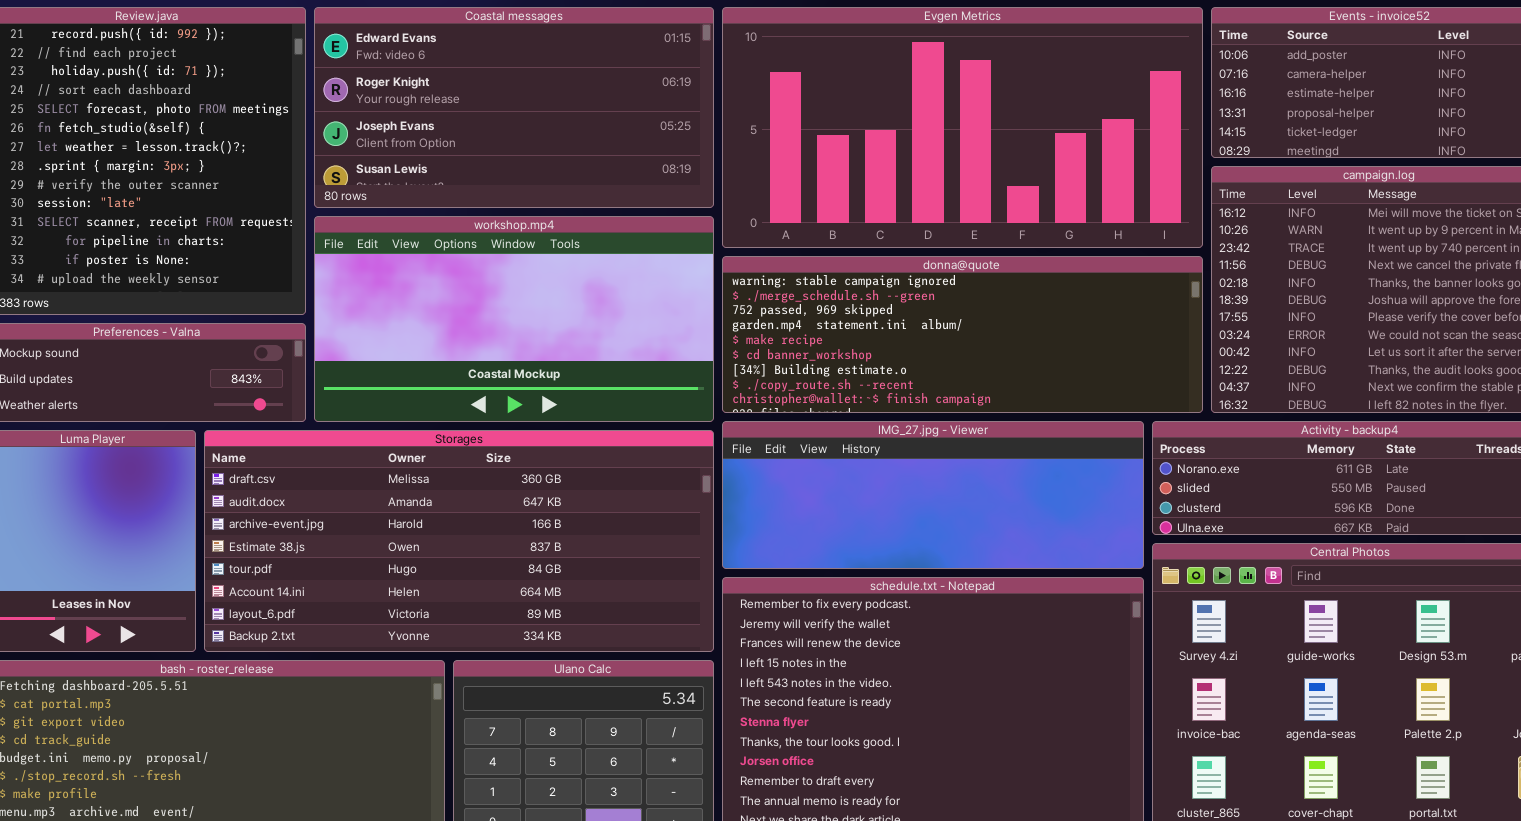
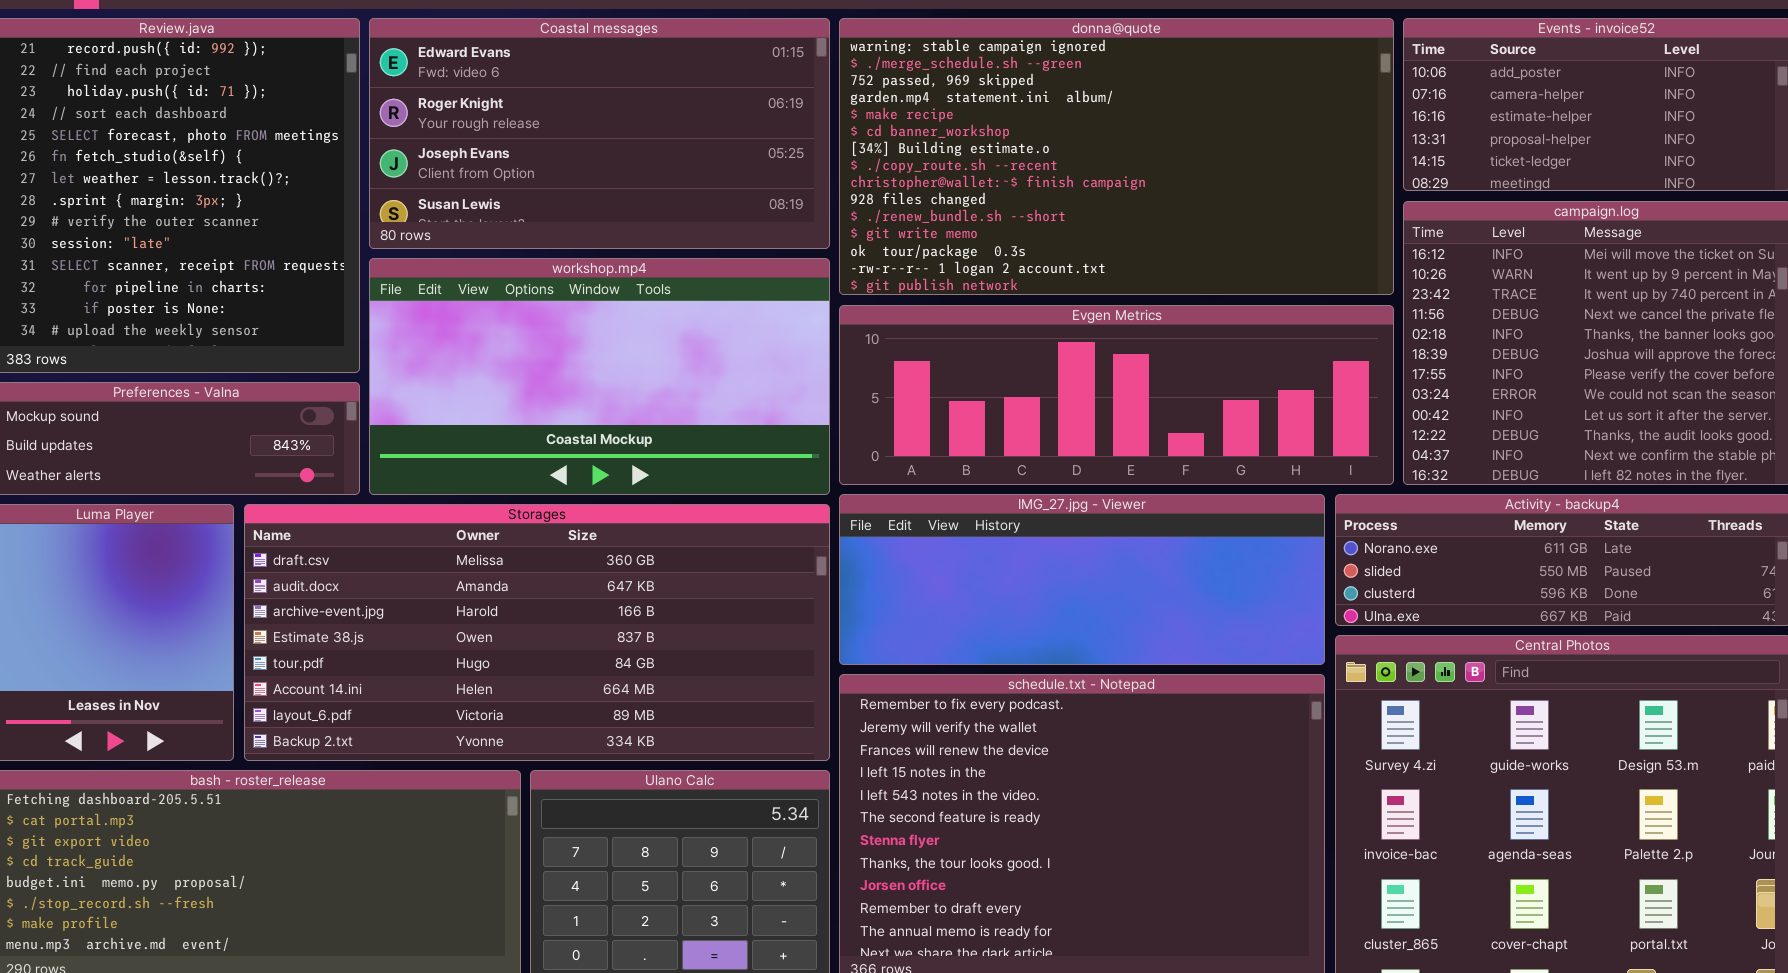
Evgen Metrics: [722,7,1203,248] -> [839,305,1394,485], moved, resized
donna@quote: [722,256,1203,413] -> [839,18,1394,295], moved, resized

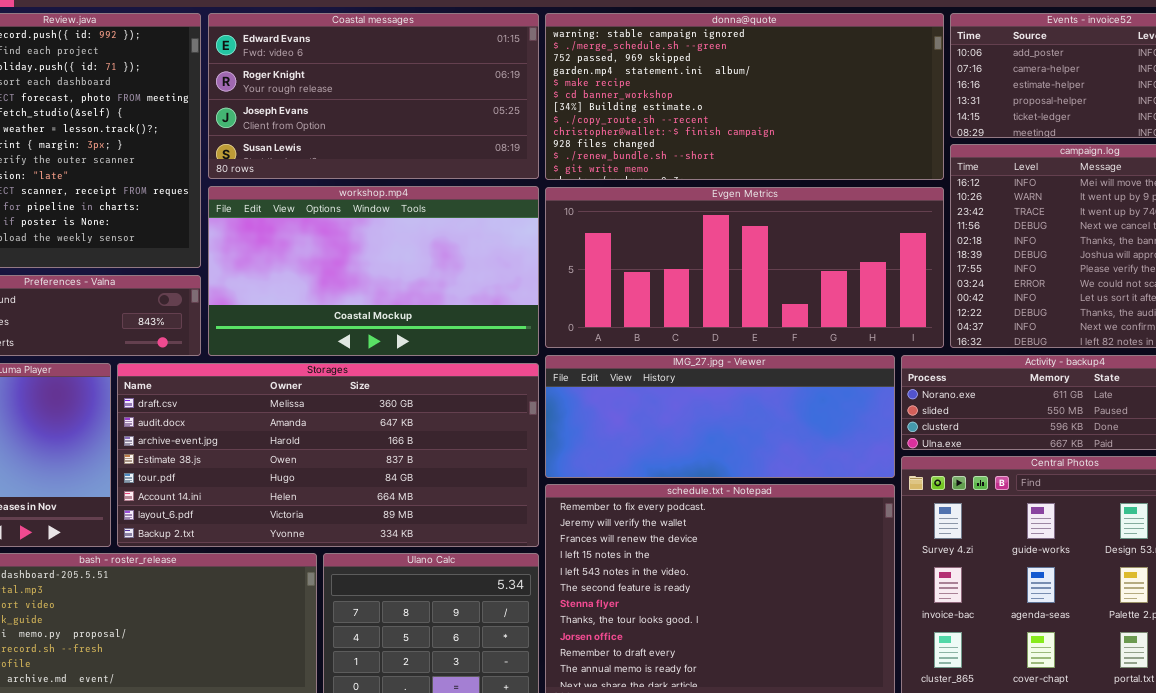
donna@quote: [839,18,1394,295] -> [545,13,944,180], resized
Evgen Metrics: [839,305,1394,485] -> [545,187,944,348], resized

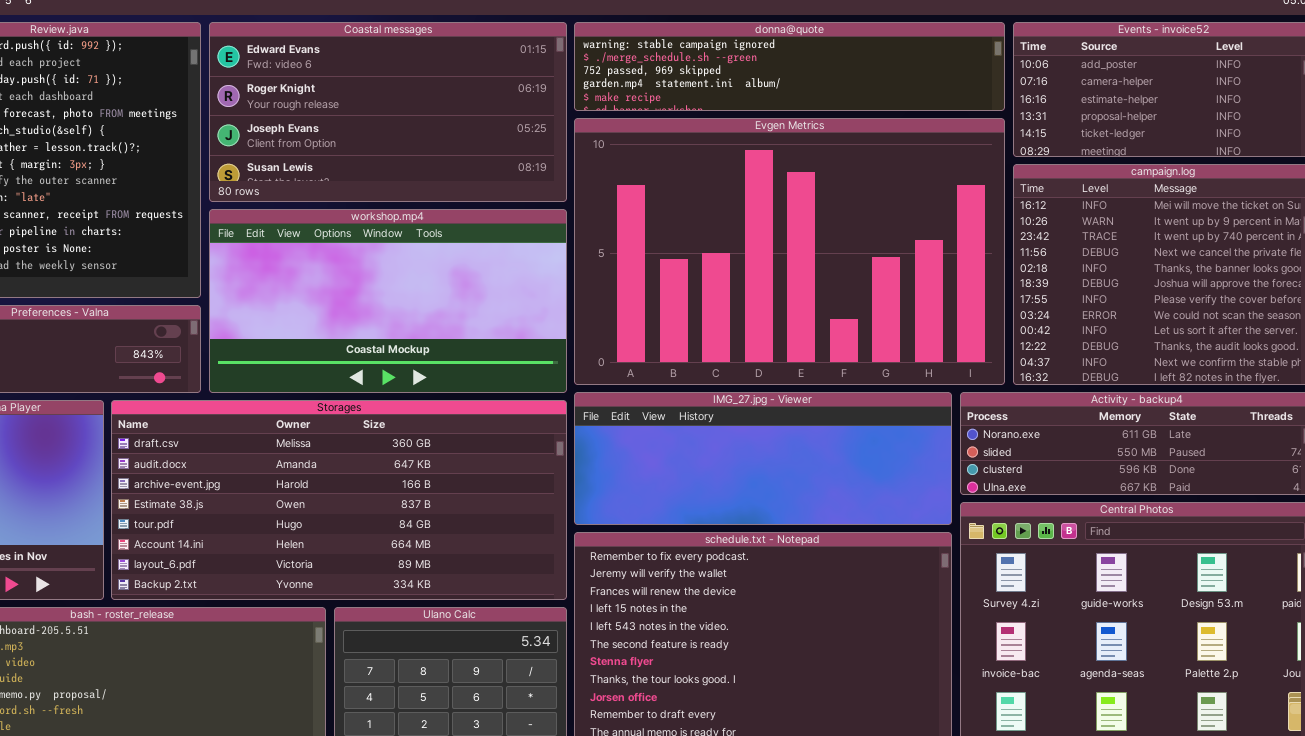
donna@quote: [545,13,944,180] -> [574,22,1005,111], resized
Evgen Metrics: [545,187,944,348] -> [574,118,1005,385], resized

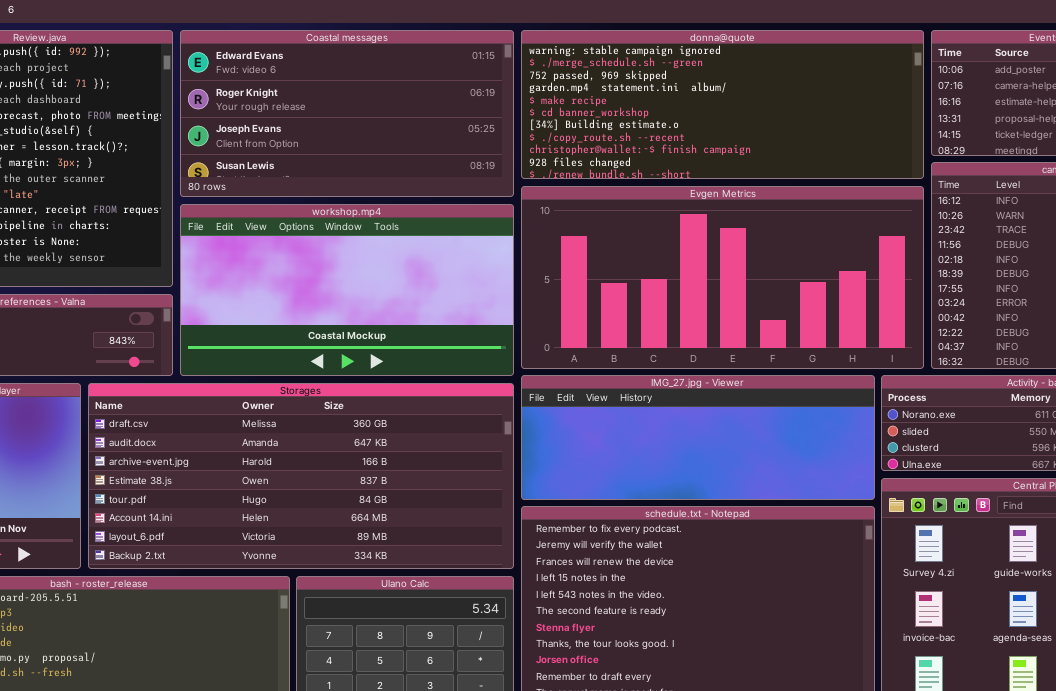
donna@quote: [574,22,1005,111] -> [521,30,924,179], resized
Evgen Metrics: [574,118,1005,385] -> [521,186,924,369], resized

